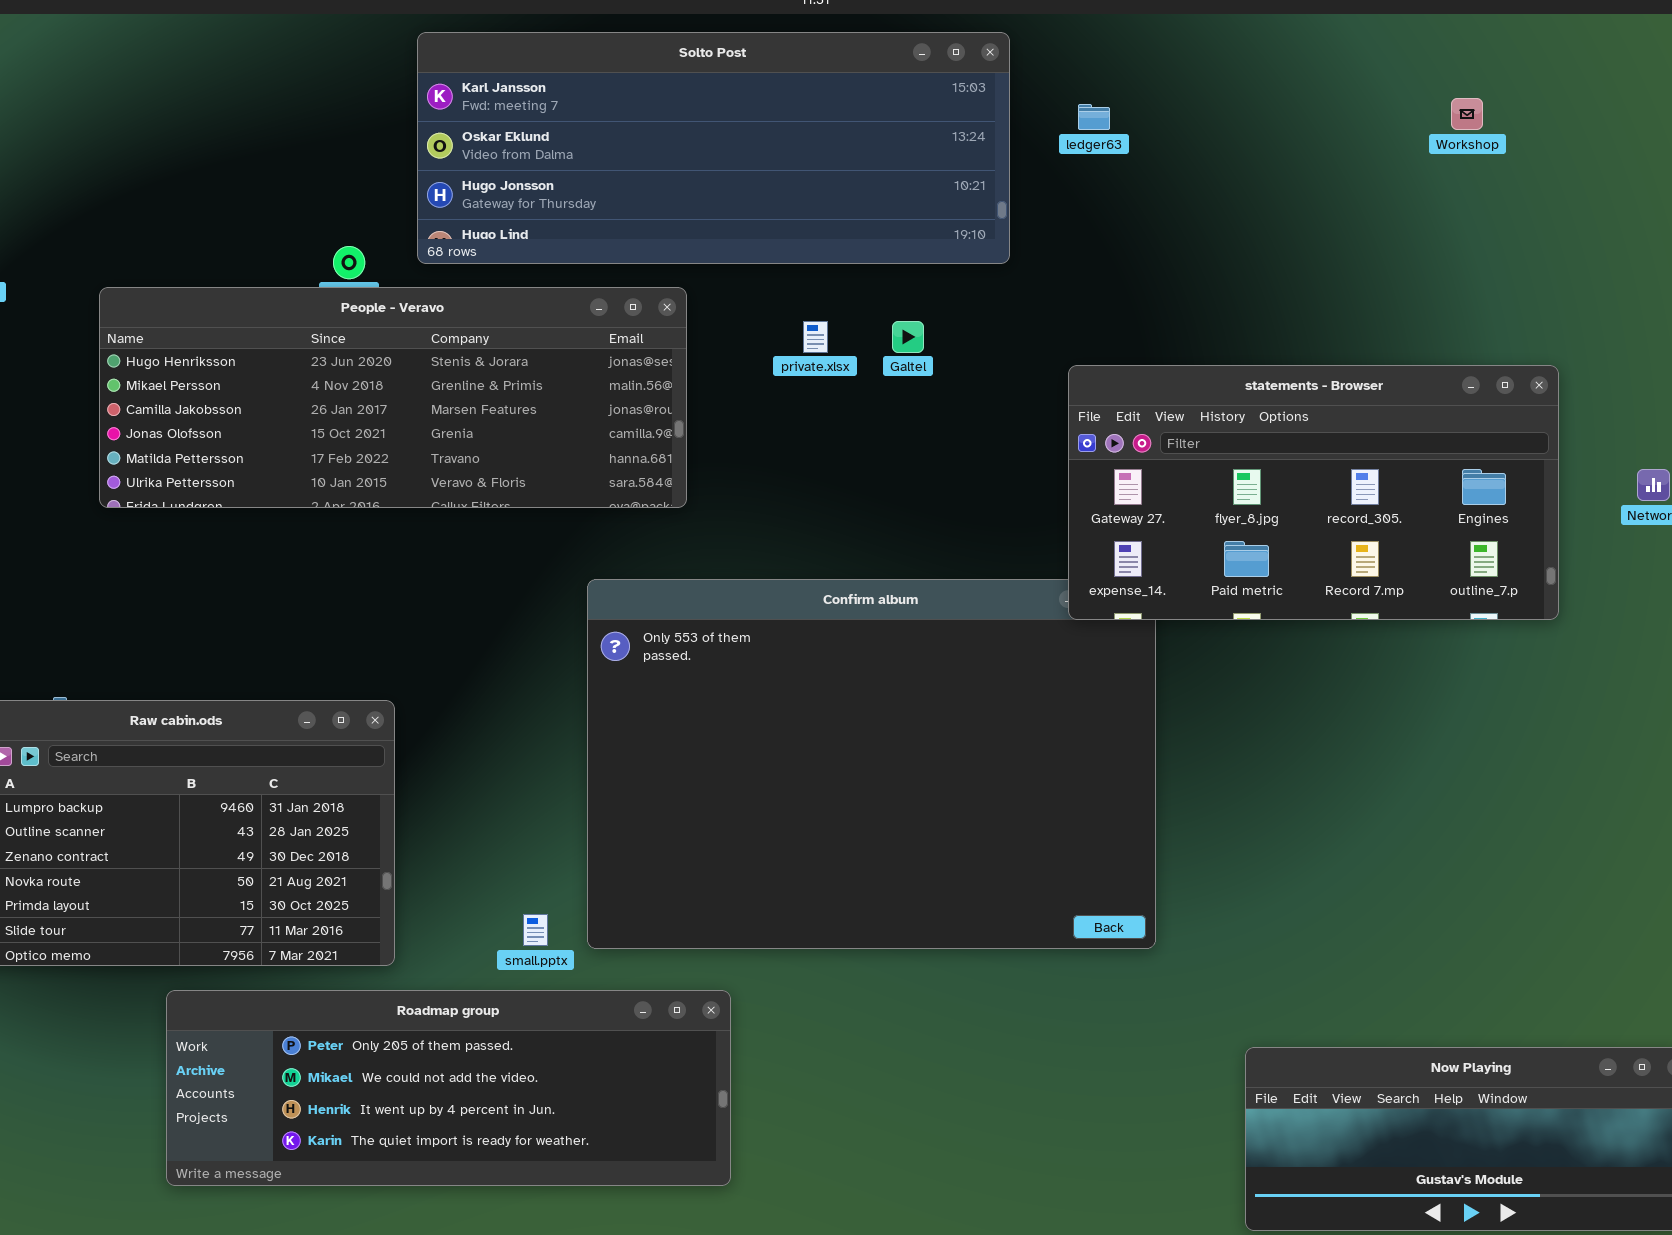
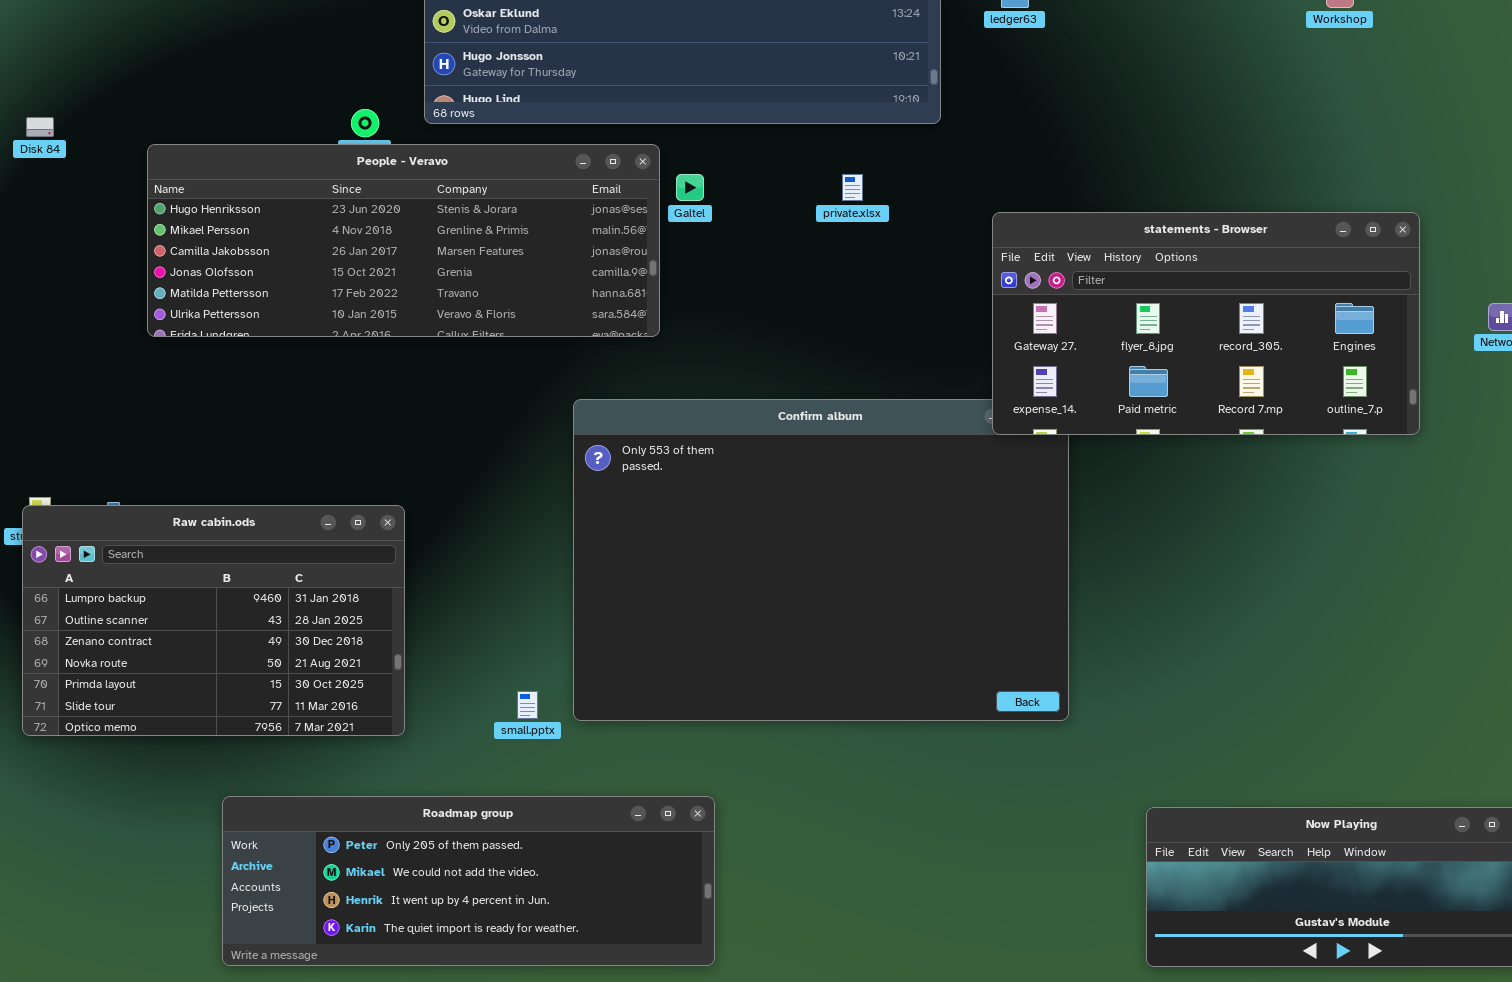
private.xlsx: [803,321,828,353] -> [842,174,863,201], moved
Galtel: [892,321,924,353] -> [676,174,704,201], moved
Roadmap group: [166,990,731,1186] -> [222,796,715,966], moved

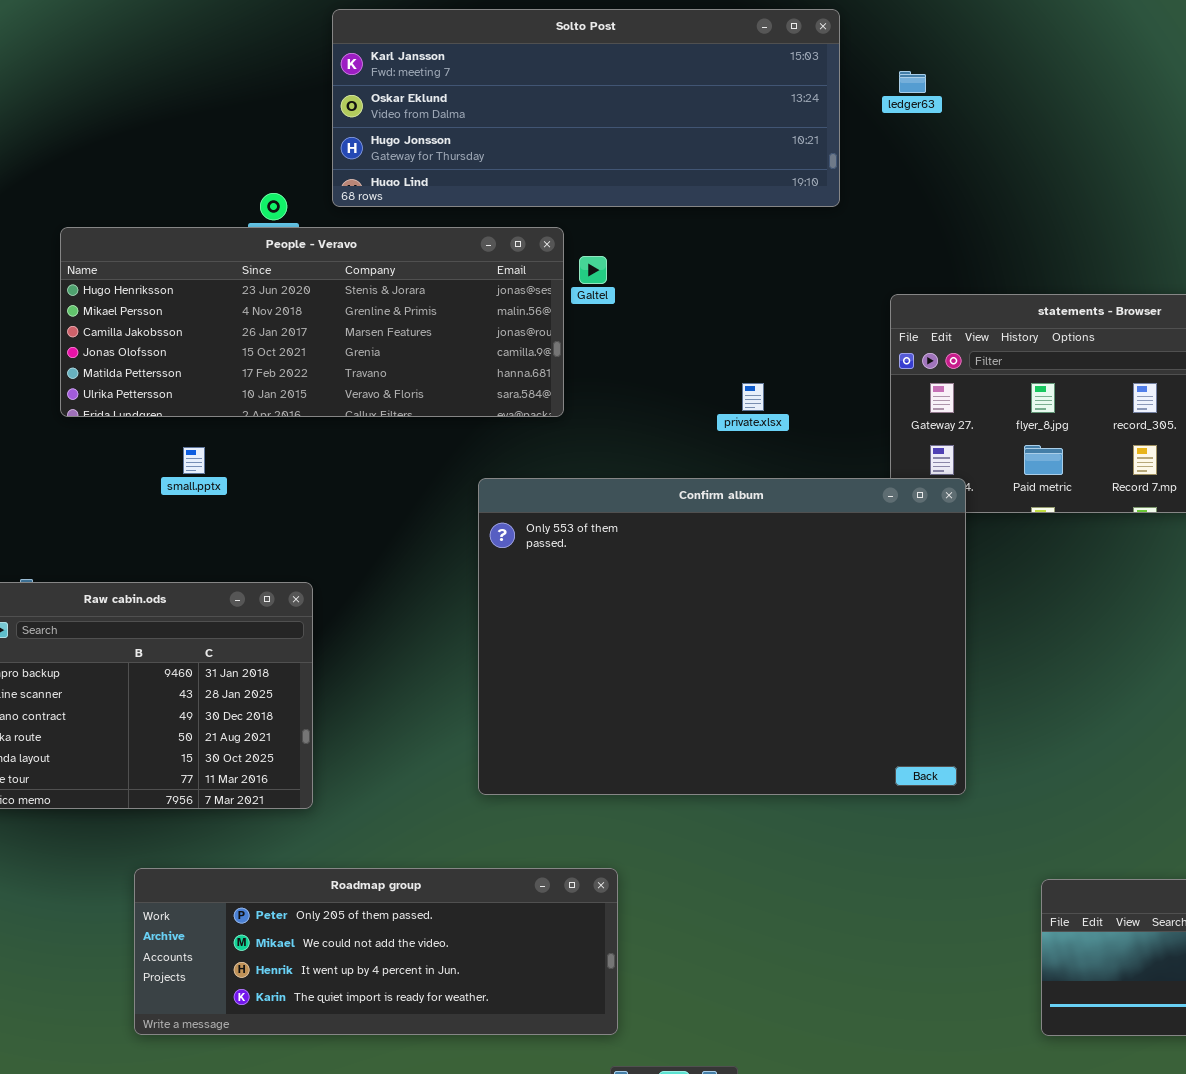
private.xlsx: [842,174,863,201] -> [742,383,764,411], moved
Confirm album: [573,399,1069,721] -> [478,478,966,795], raised
small.pptx: [517,691,538,719] -> [183,447,205,474], moved

